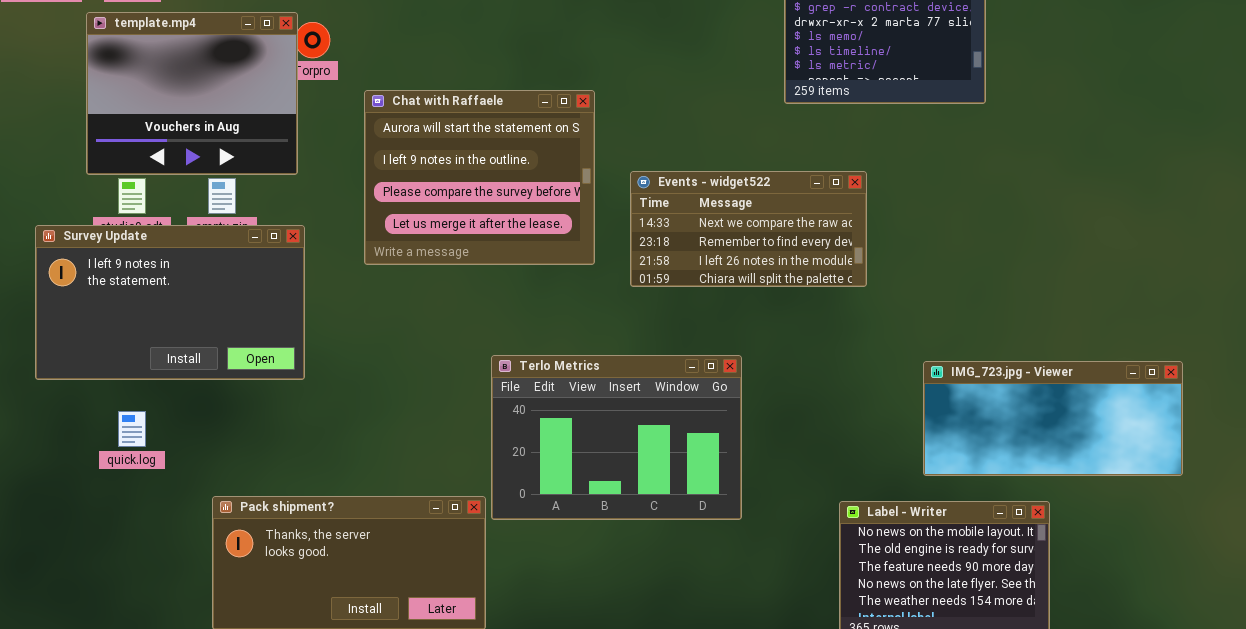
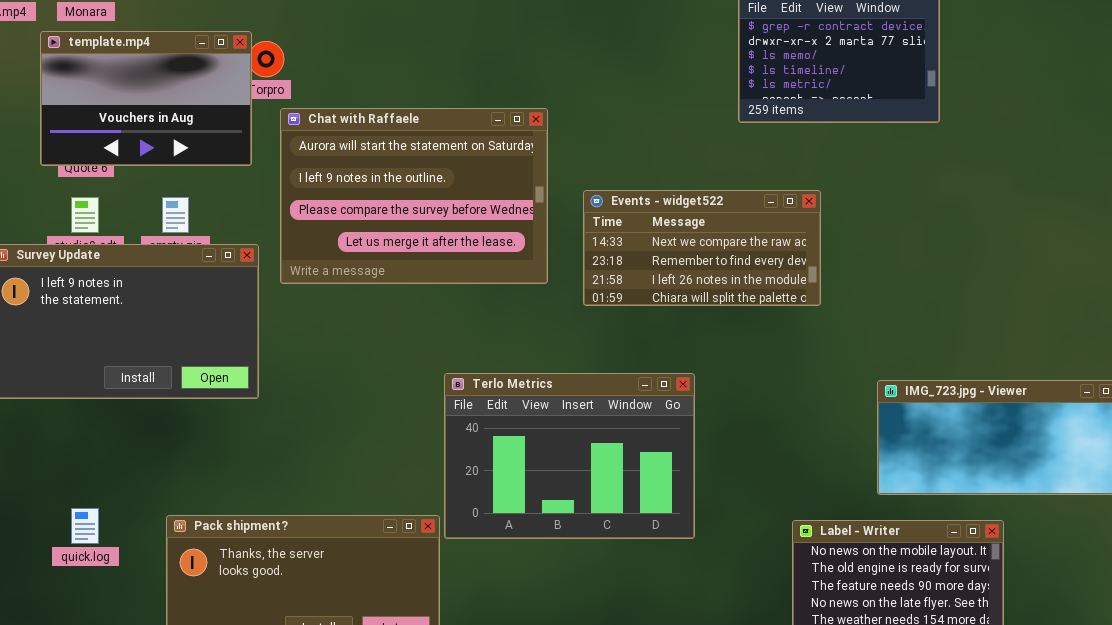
template.mp4: [86,12,298,175] -> [40,31,252,166], resized
Chat with Raffaele: [364,90,595,265] -> [280,108,548,284], resized
quick.log: [118,411,146,447] -> [71,508,99,544], moved

